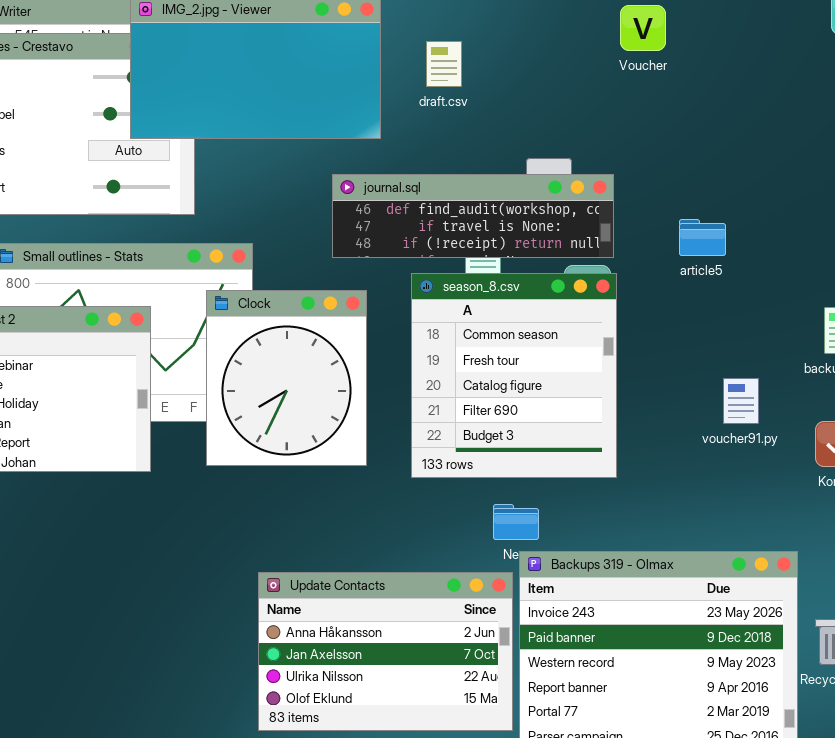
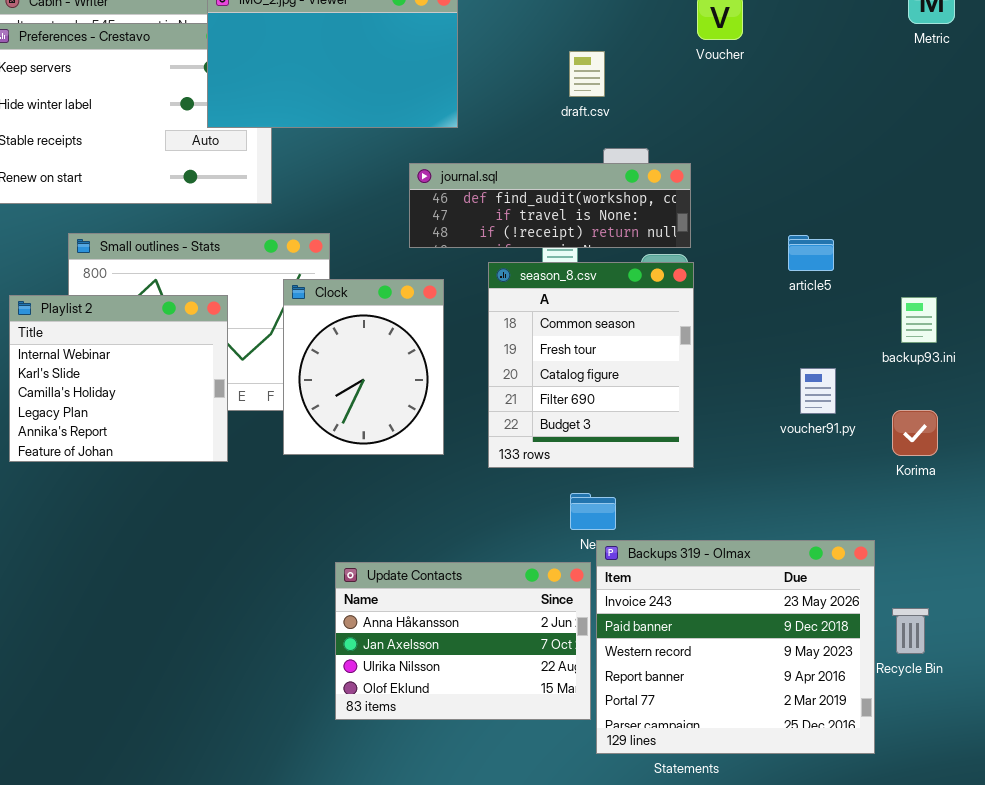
draft.csv: [426,41,462,87] -> [569,51,605,97], moved
article5: [679,219,726,256] -> [788,235,834,271], moved

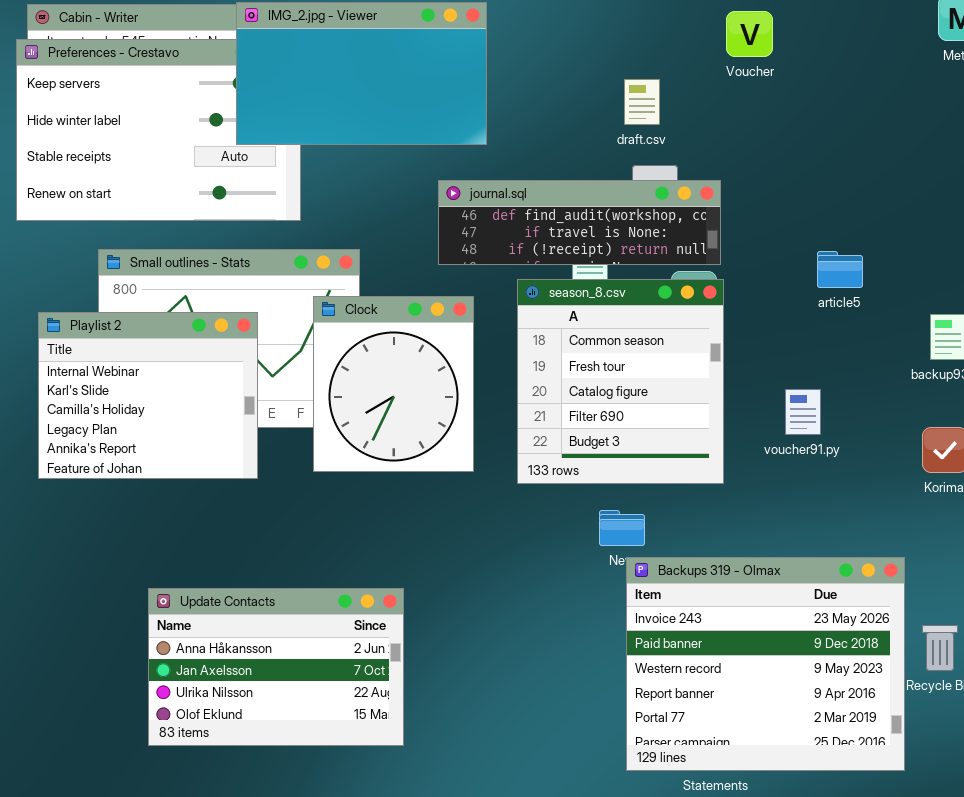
draft.csv: [569,51,605,97] -> [624,79,660,125], moved
voucher91.py: [800,368,836,414] -> [785,389,821,435], moved
Update Contacts: [335,562,591,720] -> [148,588,404,746], moved

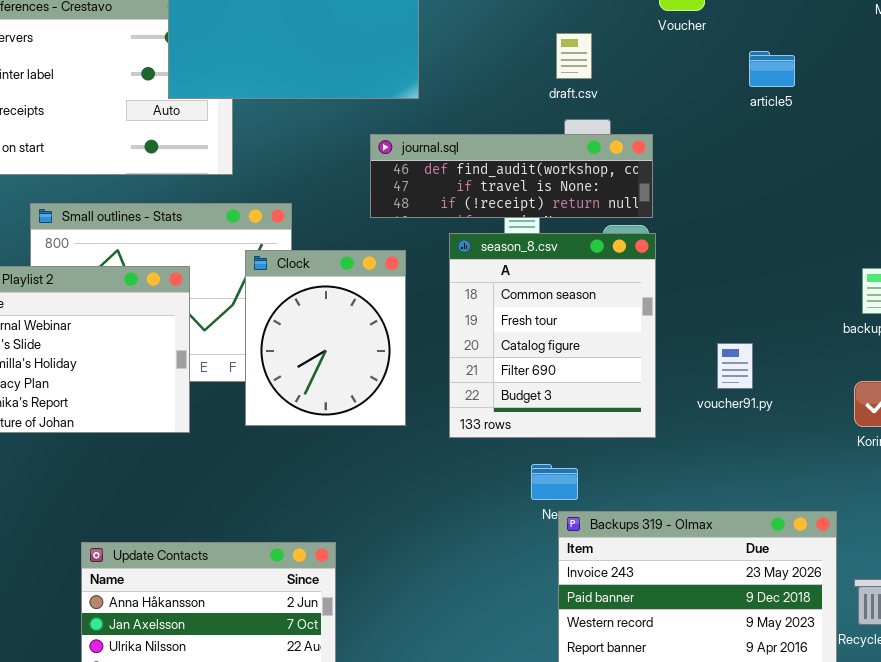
article5: [817,251,863,288] -> [749,51,795,87], moved

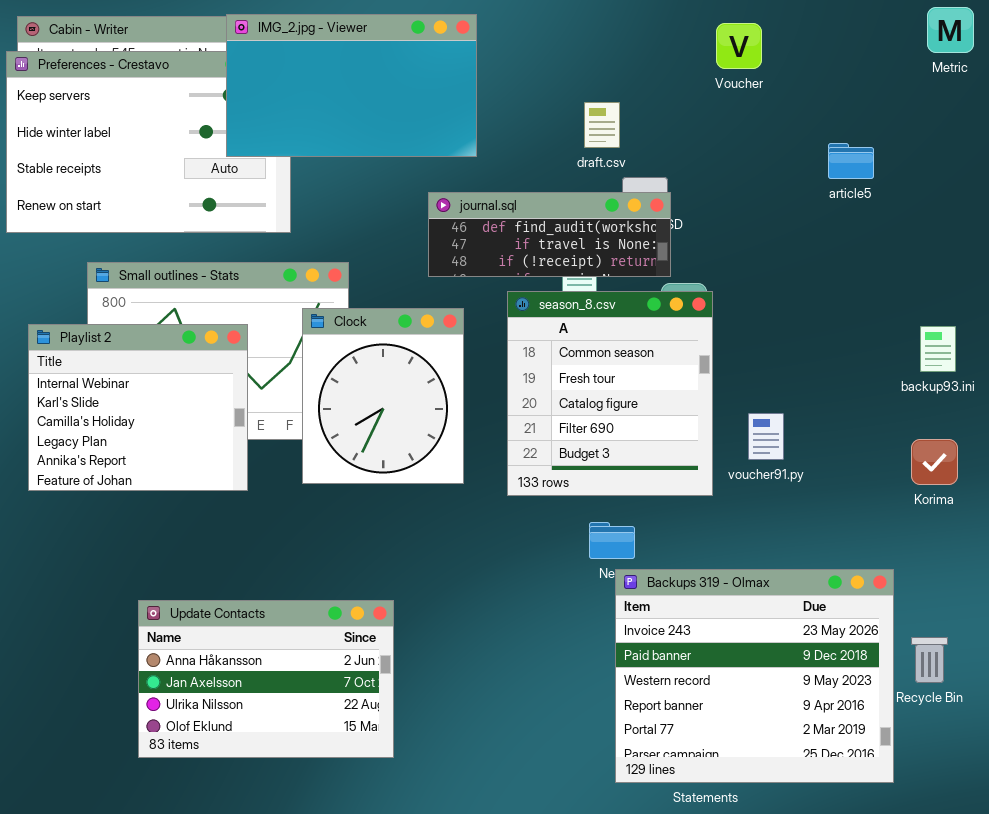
draft.csv: [556,33,592,79] -> [584,102,620,148], moved
article5: [749,51,795,87] -> [828,143,874,179], moved
journal.sql: [370,134,653,218] -> [428,192,671,277], resized
voucher91.py: [717,343,753,389] -> [748,413,784,460], moved

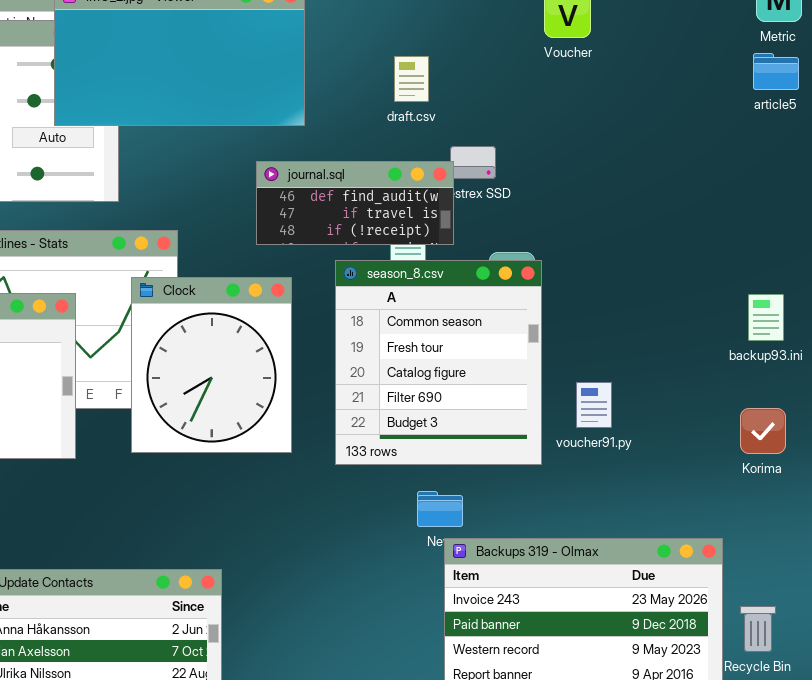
draft.csv: [584,102,620,148] -> [394,56,429,102], moved
article5: [828,143,874,179] -> [753,53,799,90], moved
journal.sql: [428,192,671,277] -> [256,161,454,245], resized

